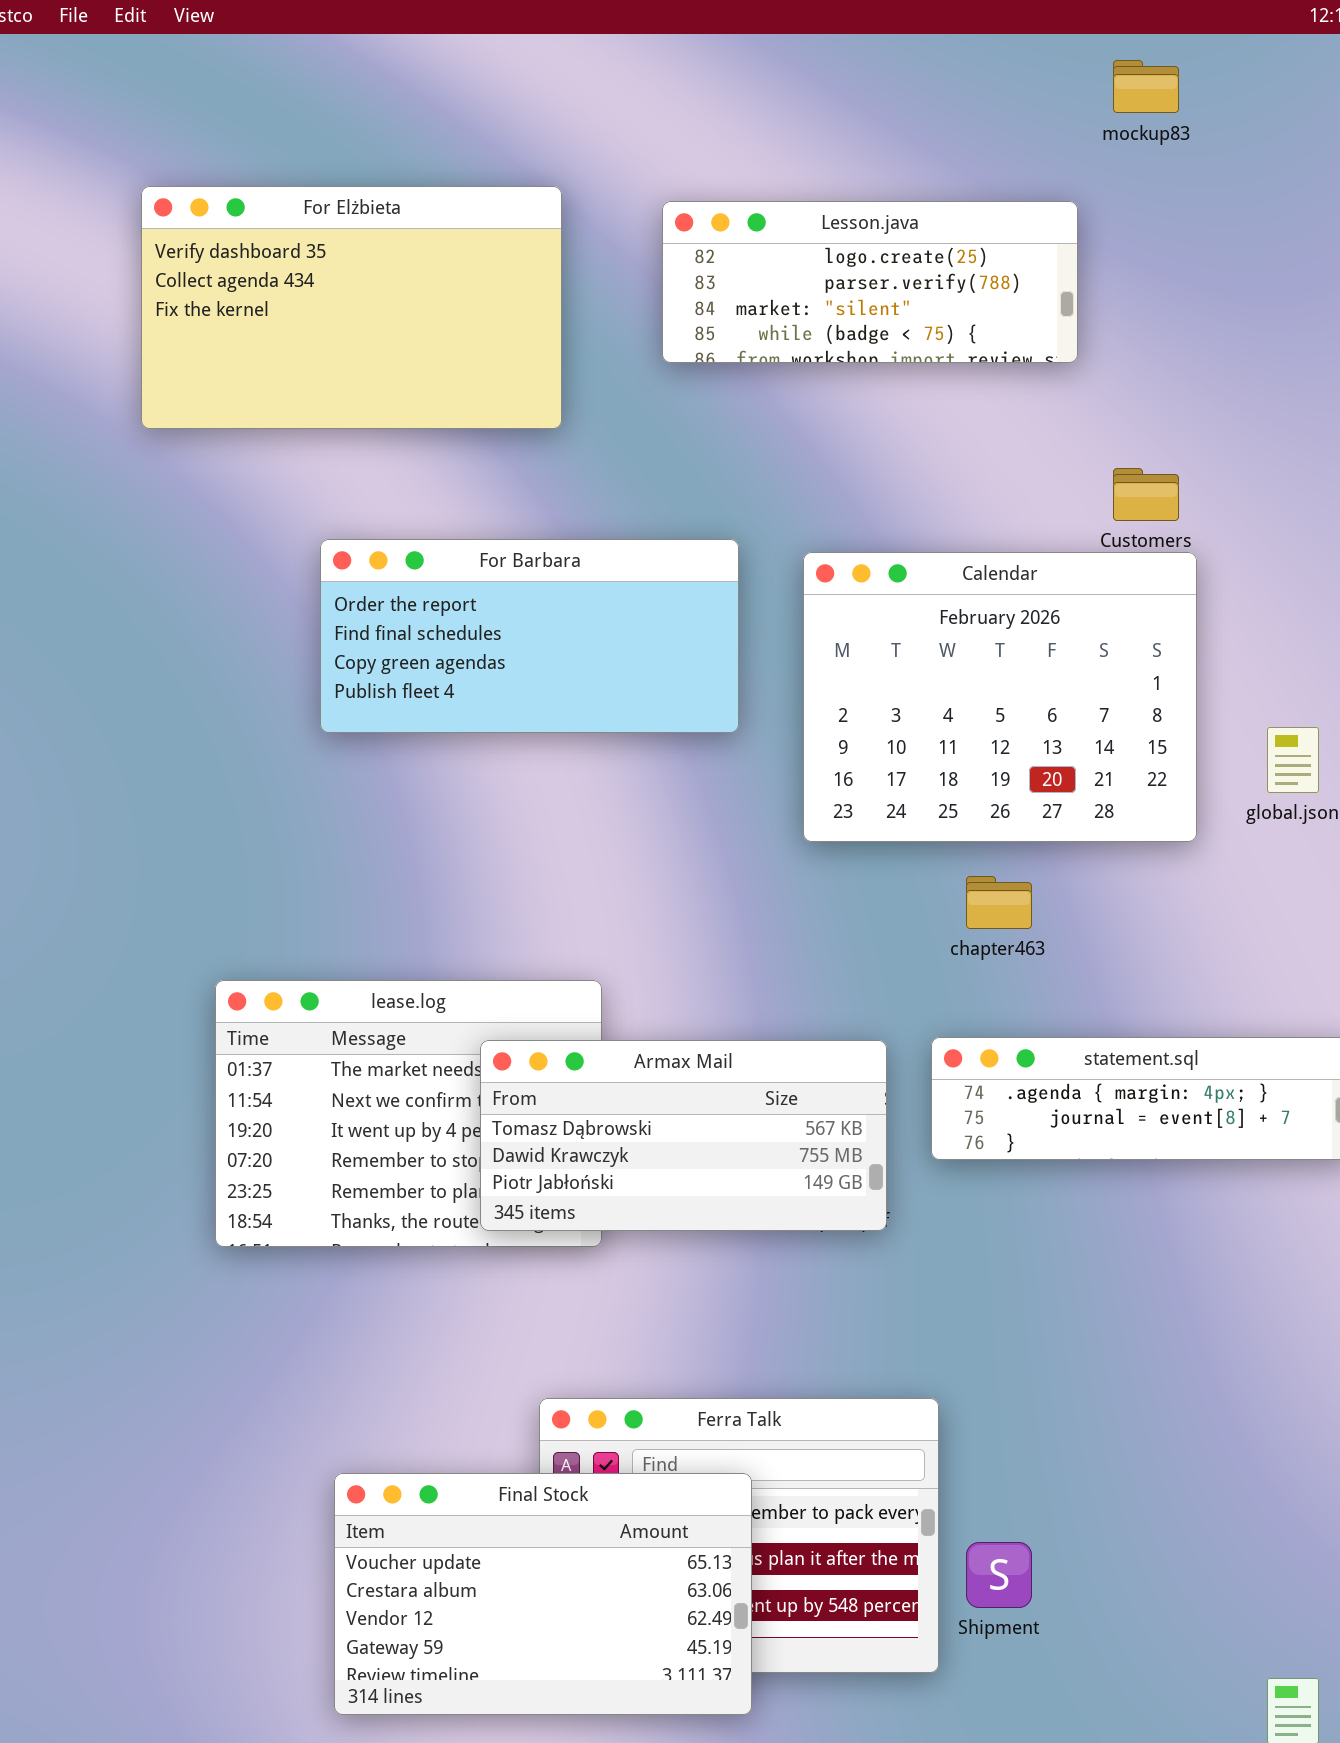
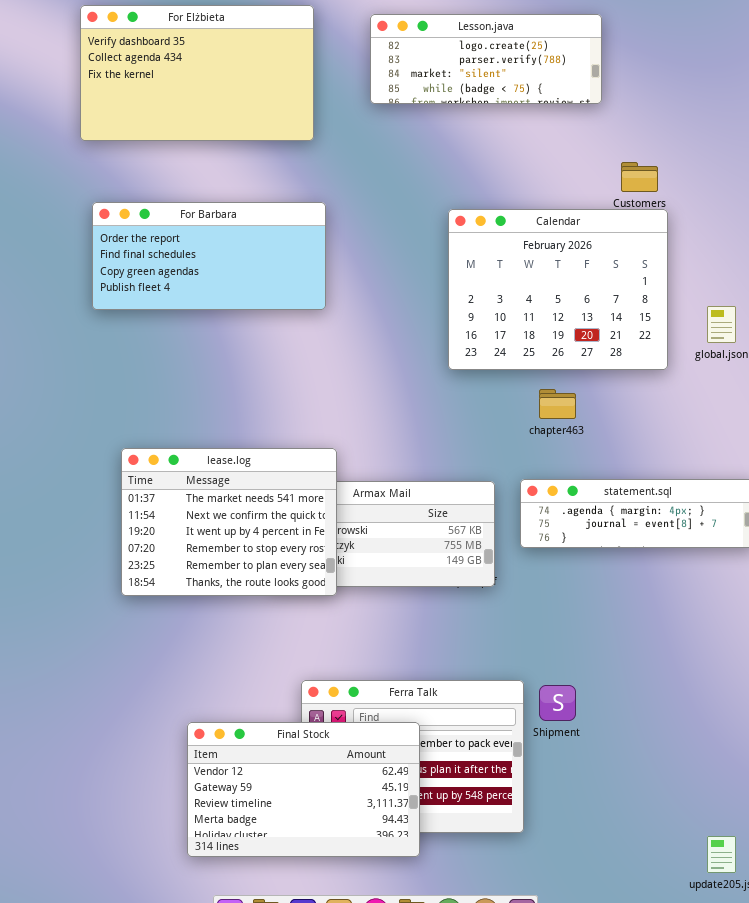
For Barbara: [320,539,739,733] -> [92,202,326,310], moved
lease.log: [215,980,602,1247] -> [121,448,337,596], raised
Final Stock: [334,1473,752,1715] -> [187,722,420,857], scrolled down 2 rows
Shipment: [966,1542,1032,1608] -> [539,685,576,721], moved

